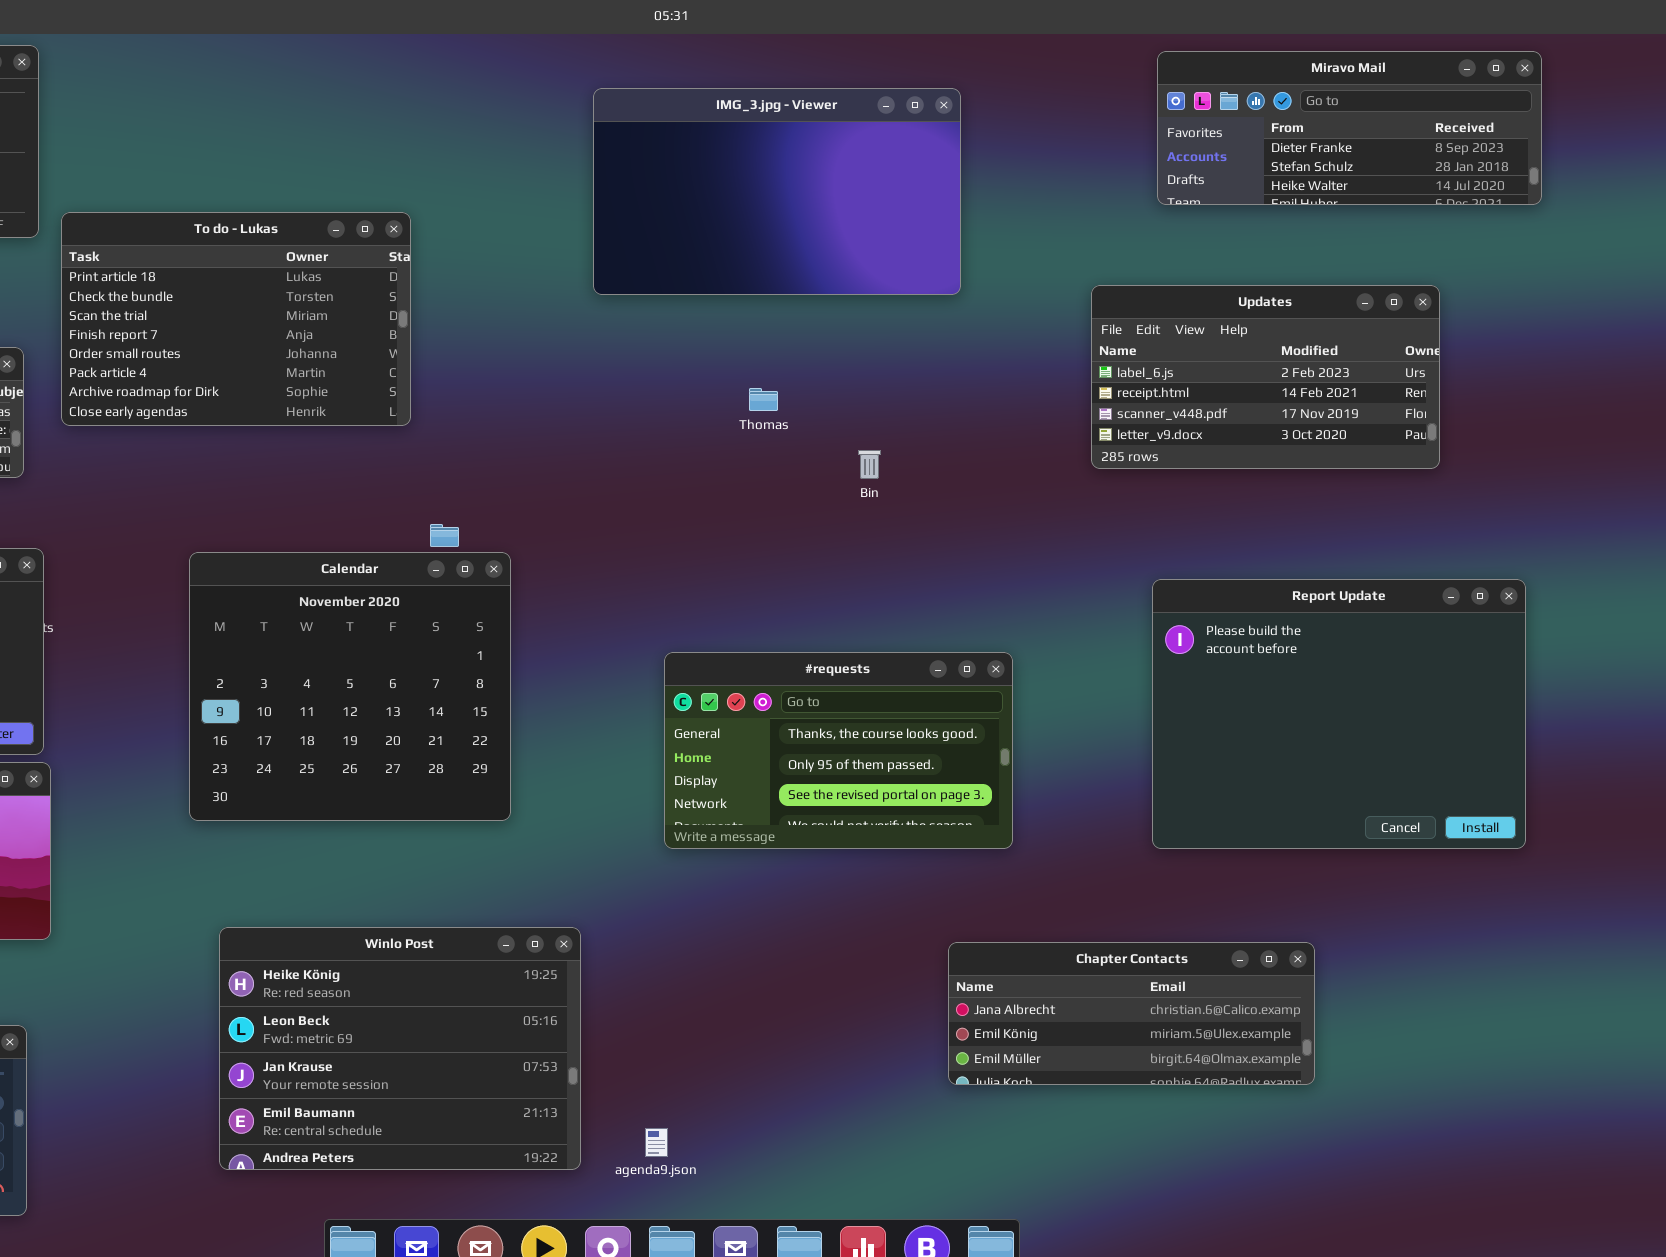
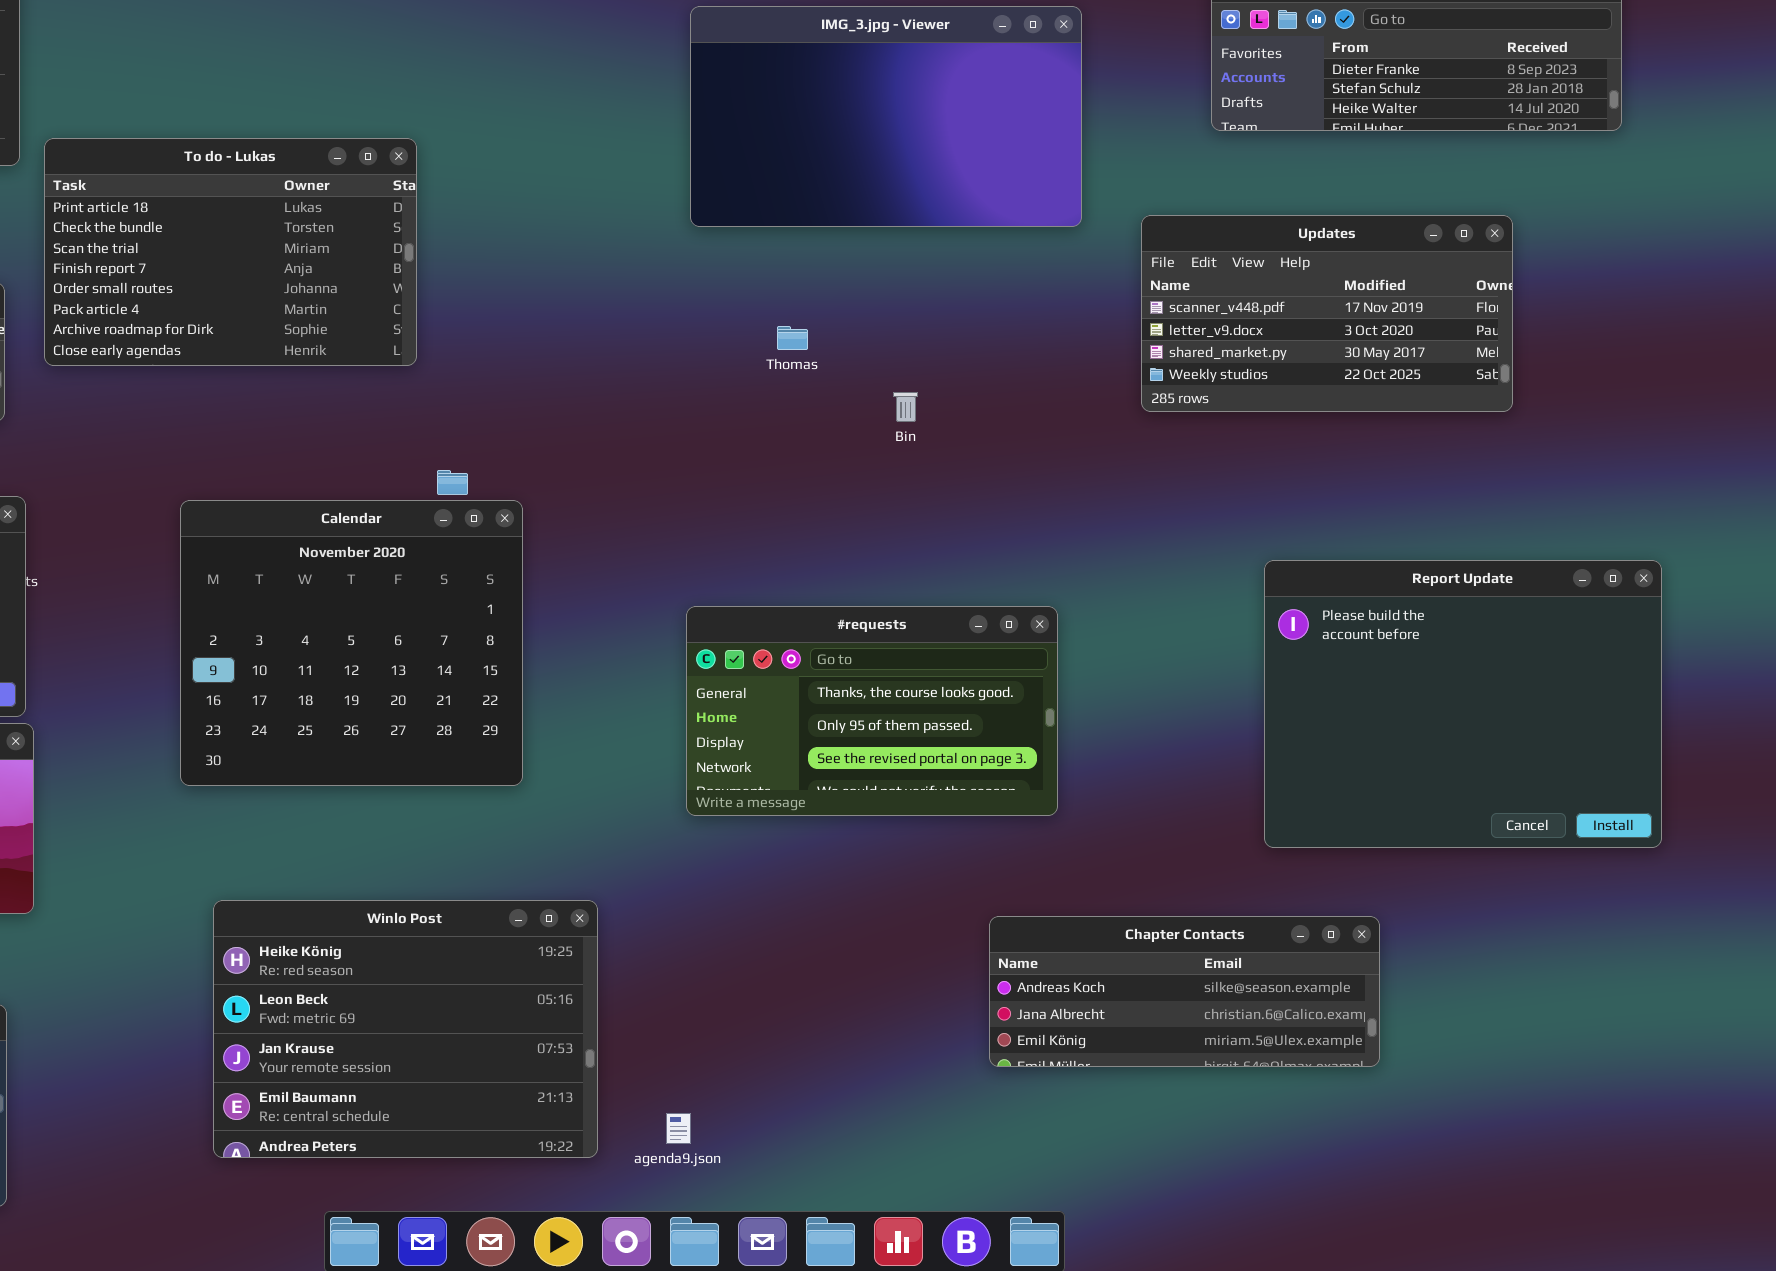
IMG_3.jpg - Viewer: [593,88,961,295] -> [690,6,1082,227], moved
Updates: [1091,285,1440,469] -> [1141,215,1513,412], scrolled down 2 rows
Report Update: [1152,579,1526,849] -> [1264,560,1662,848], moved
Chapter Contacts: [948,942,1315,1085] -> [989,916,1380,1067], scrolled up 1 row

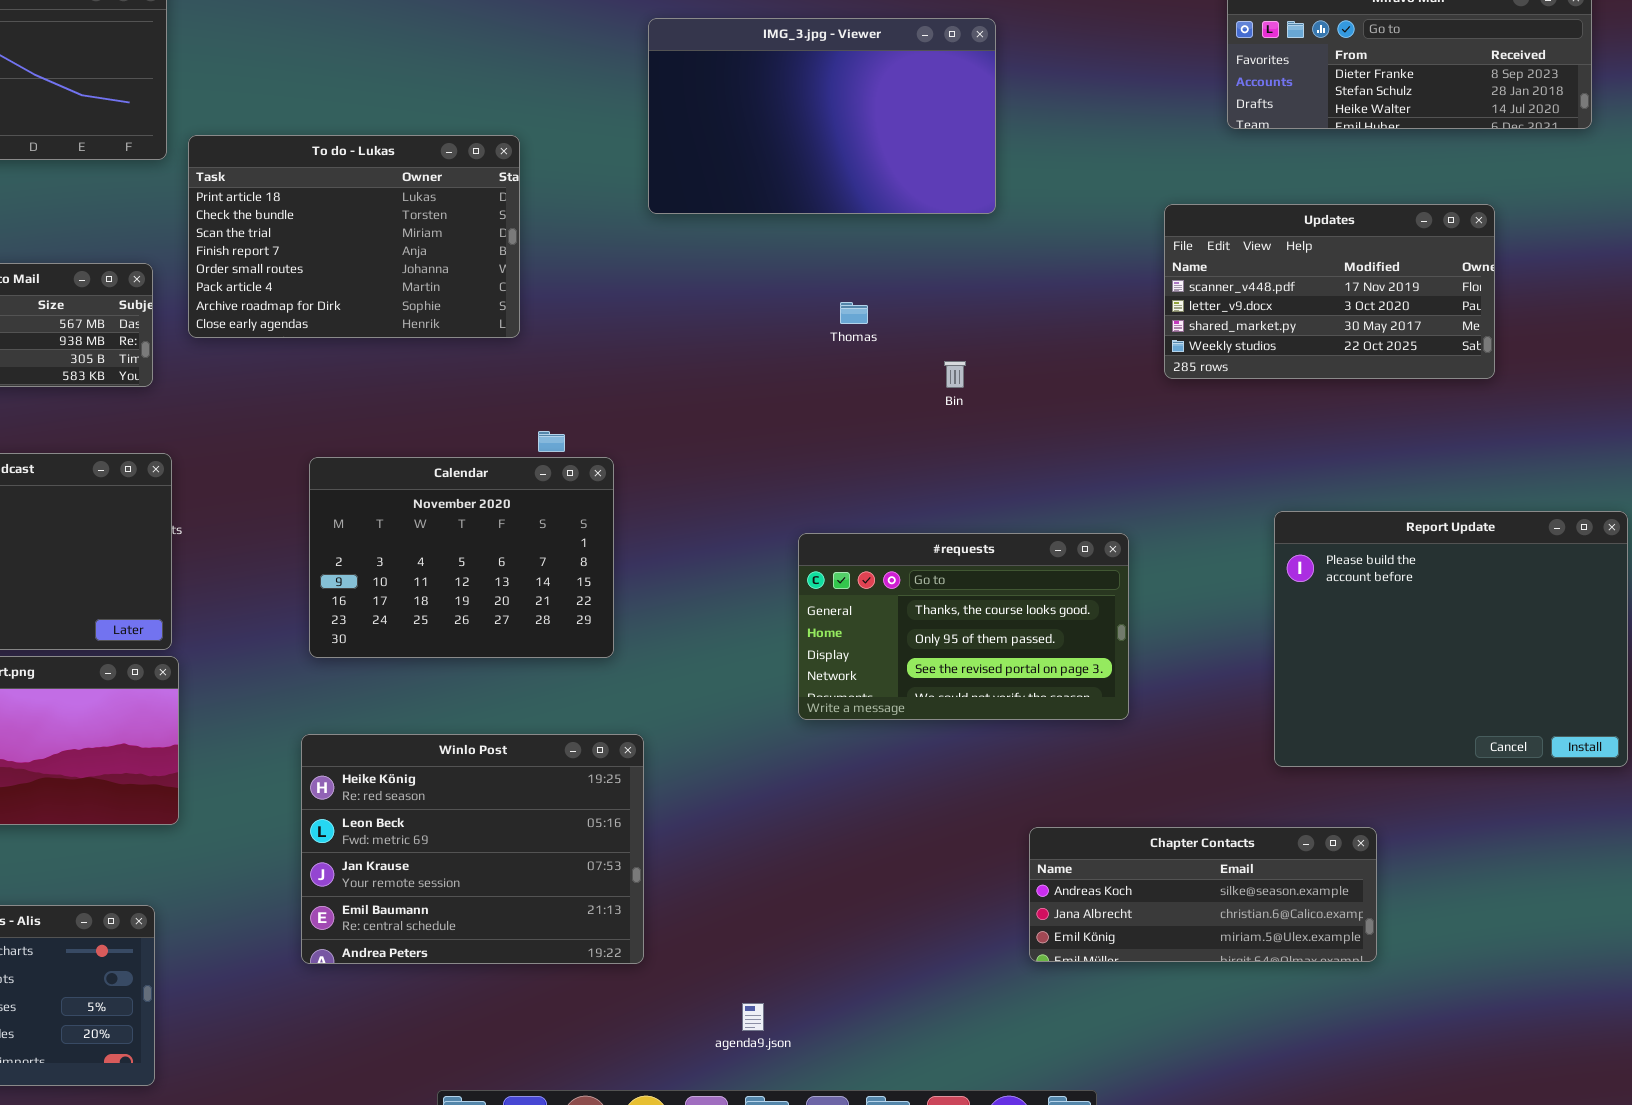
IMG_3.jpg - Viewer: [690,6,1082,227] -> [648,18,996,214], moved
Calendar: [180,500,523,786] -> [309,457,614,658], resized
#requests: [686,606,1058,816] -> [798,533,1129,720], moved
Winlo Post: [213,900,598,1158] -> [301,734,644,964], moved

